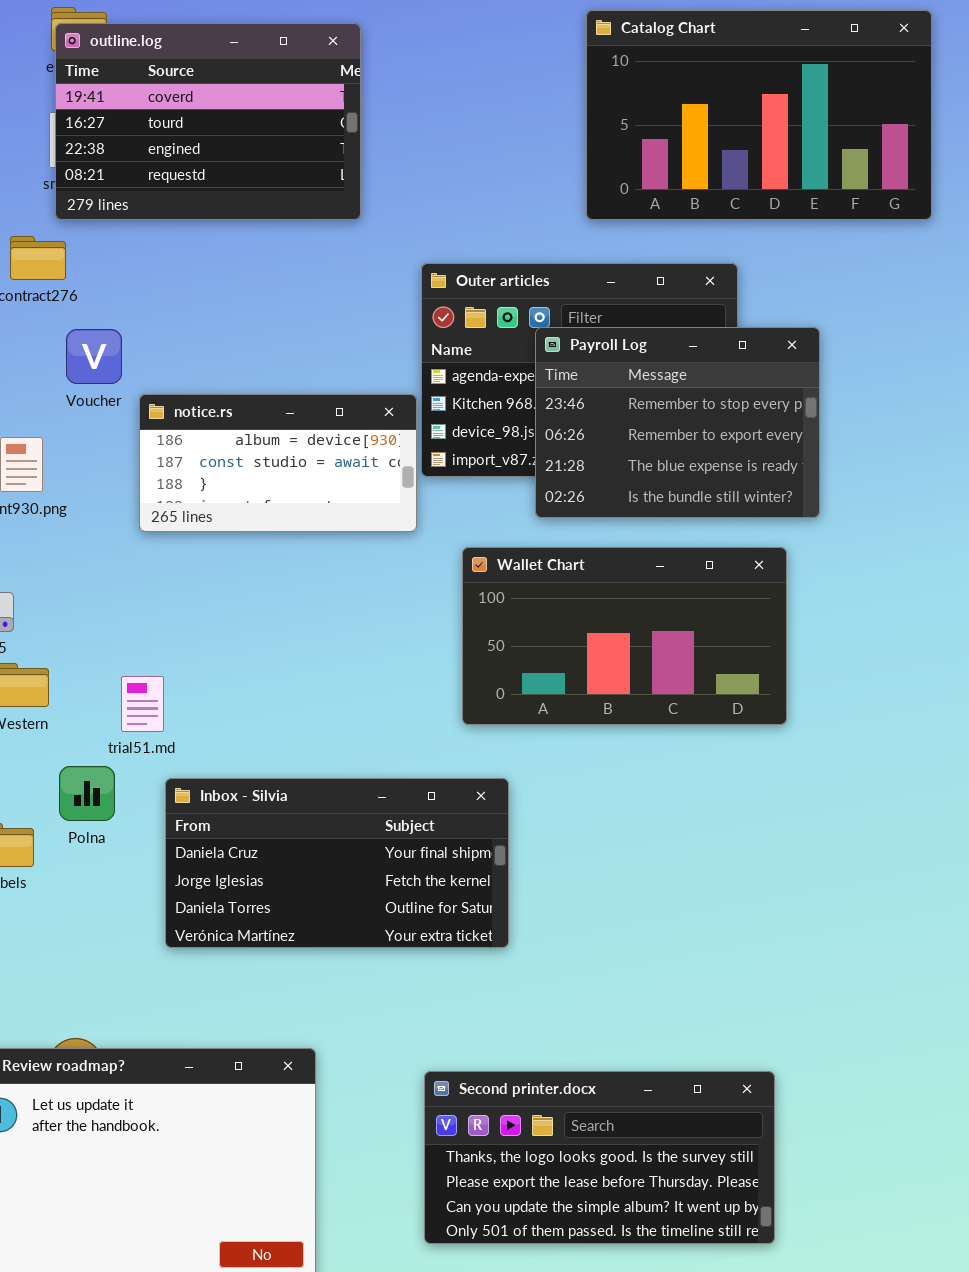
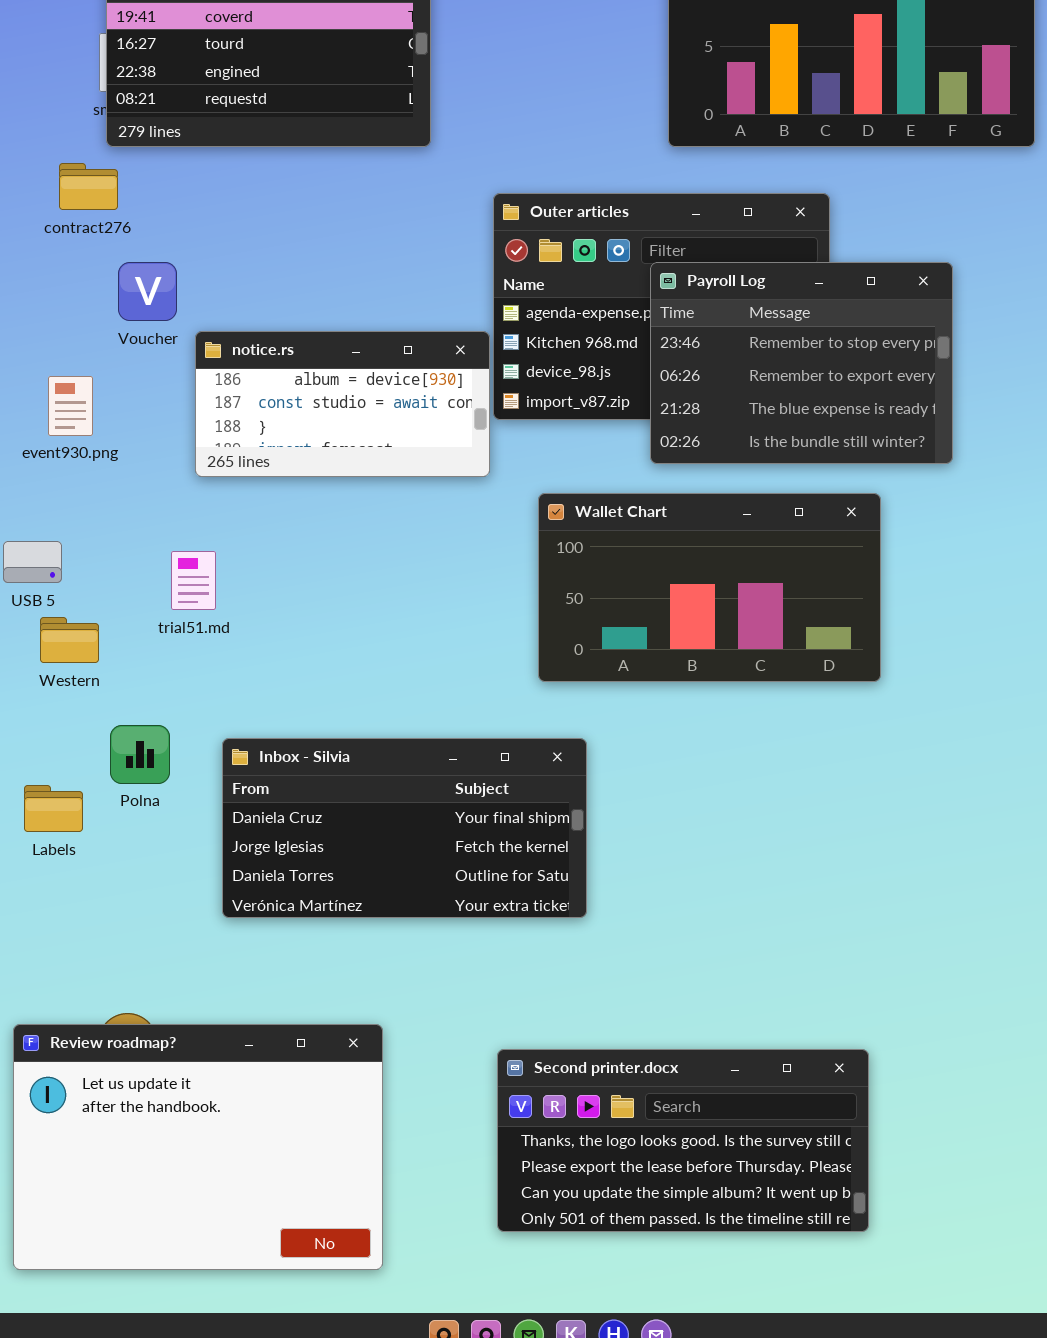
Payroll Log: [535,327,820,518] -> [650,262,953,464], moved
trial51.md: [121,676,164,732] -> [171,551,216,610], moved

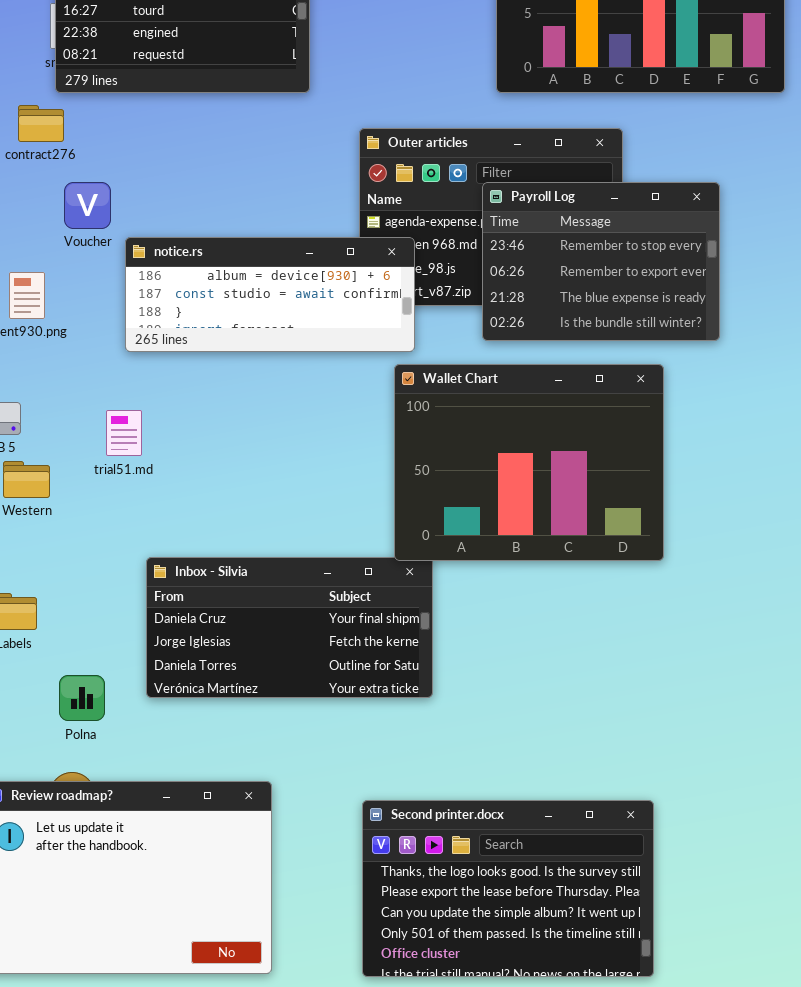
notice.rs: [195,331,490,477] -> [125,237,415,352], resized
Wallet Chart: [538,493,881,682] -> [394,364,664,561], resized
Polna: [110,725,170,784] -> [59,675,105,721], moved
Second printer.docx: [497,1049,869,1232] -> [362,800,654,977], resized

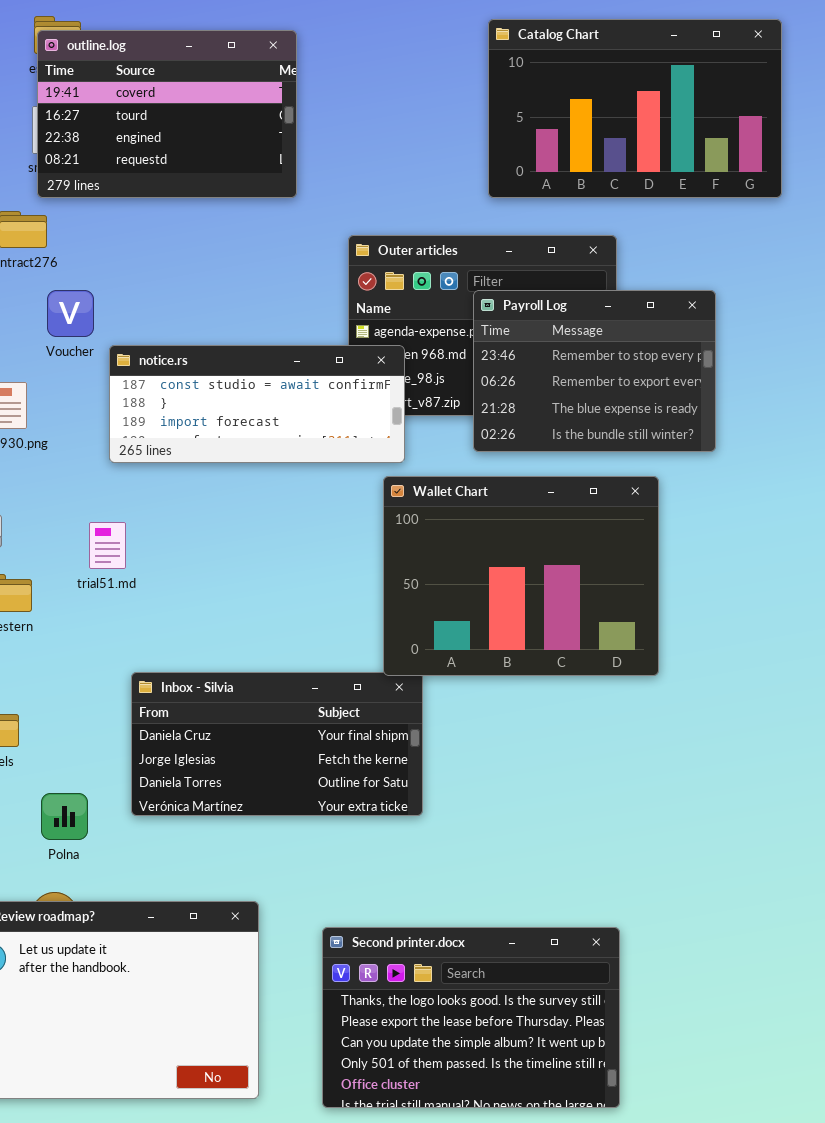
notice.rs: [125,237,415,352] -> [109,345,405,463], scrolled down 1 row
Second printer.docx: [362,800,654,977] -> [322,927,620,1108], moved

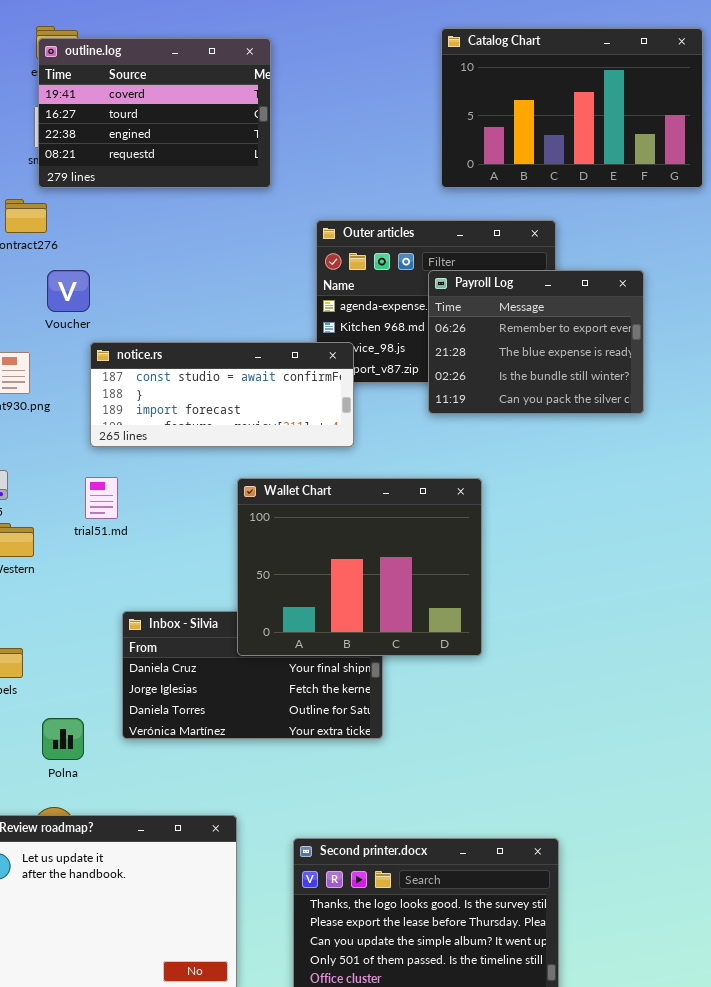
Payroll Log: [473,290,716,452] -> [428,270,644,414], scrolled down 1 row
notice.rs: [109,345,405,463] -> [90,342,354,447], moved
Wallet Chart: [383,476,659,676] -> [237,478,482,656], moved

